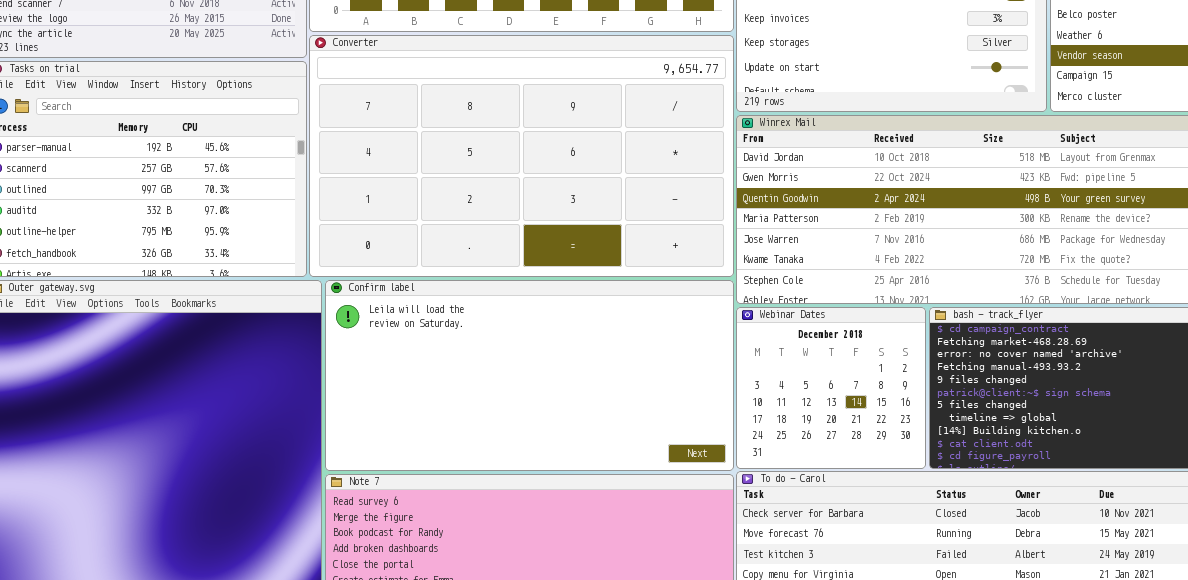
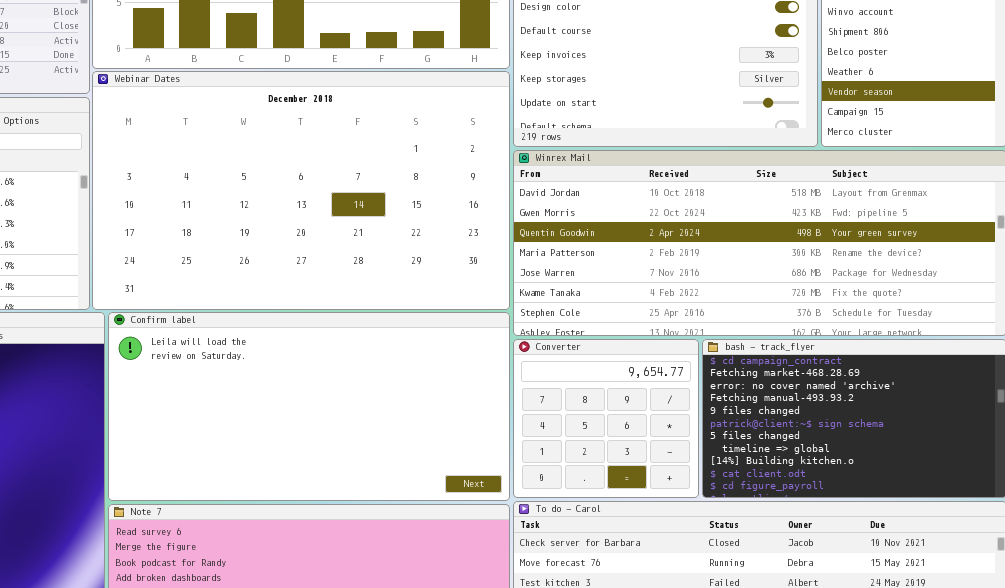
Converter: [309,35,734,277] -> [513,339,699,498], moved, resized
Webinar Dates: [736,307,926,469] -> [92,71,510,310], moved, resized

